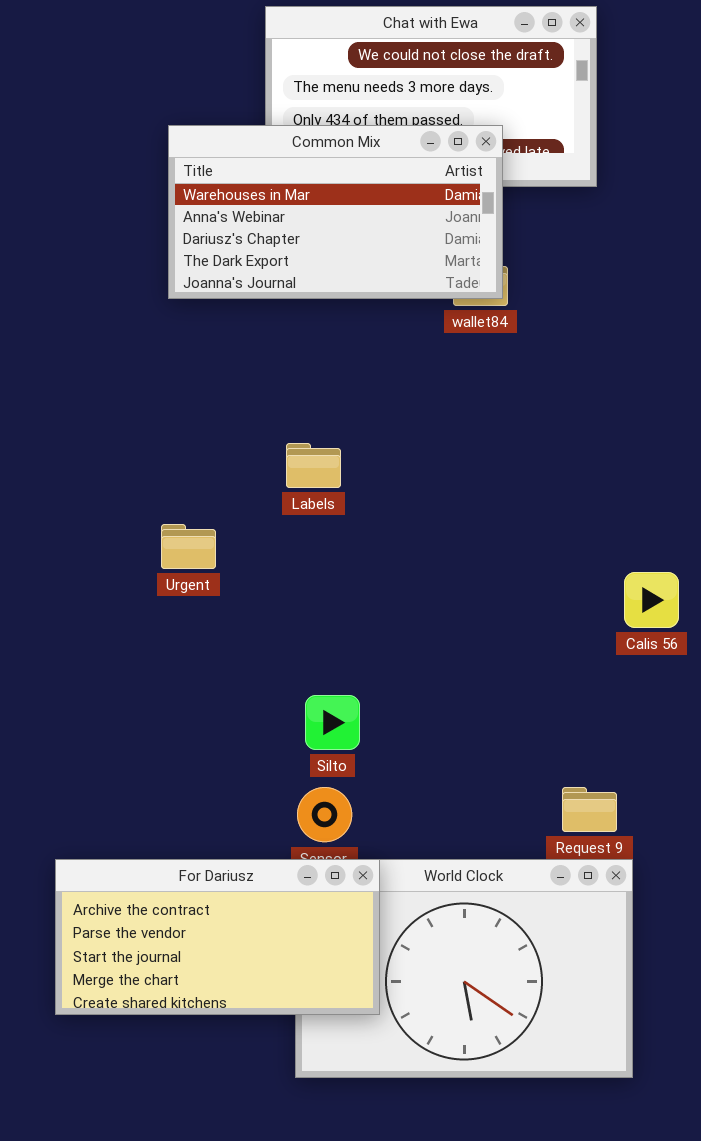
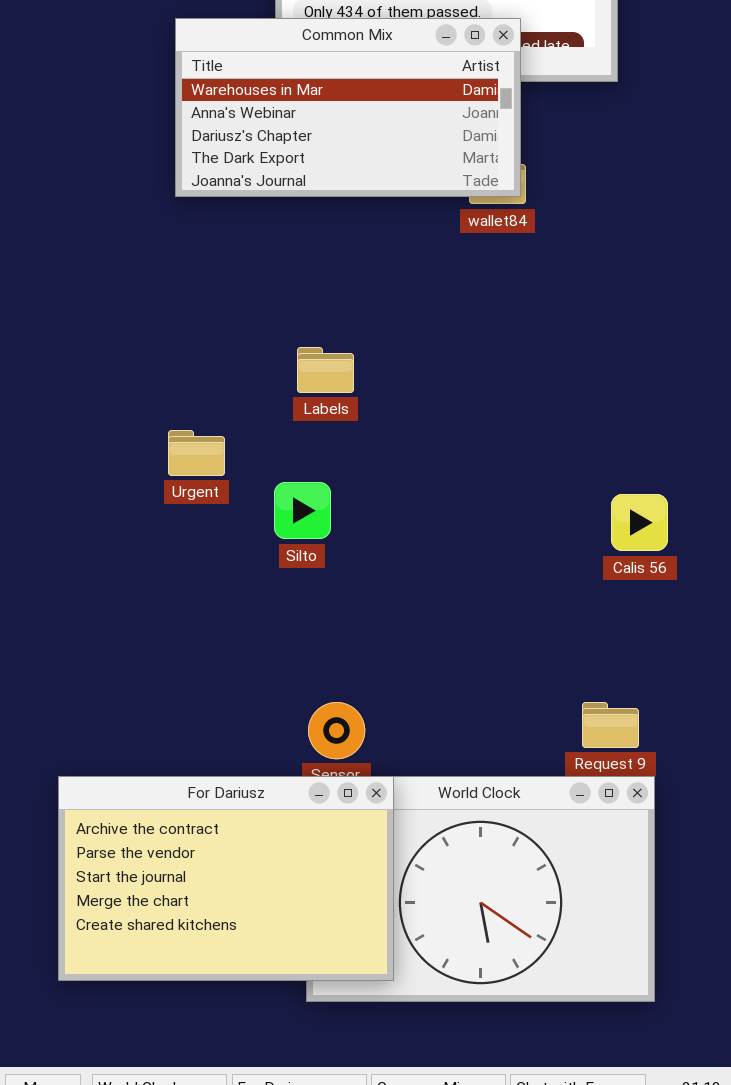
Calis 56: [624,572,679,628] -> [611,494,668,551], moved
Silto: [305,695,360,750] -> [274,482,331,539], moved
For Dariusz: [55,859,380,1015] -> [58,776,394,981], resized

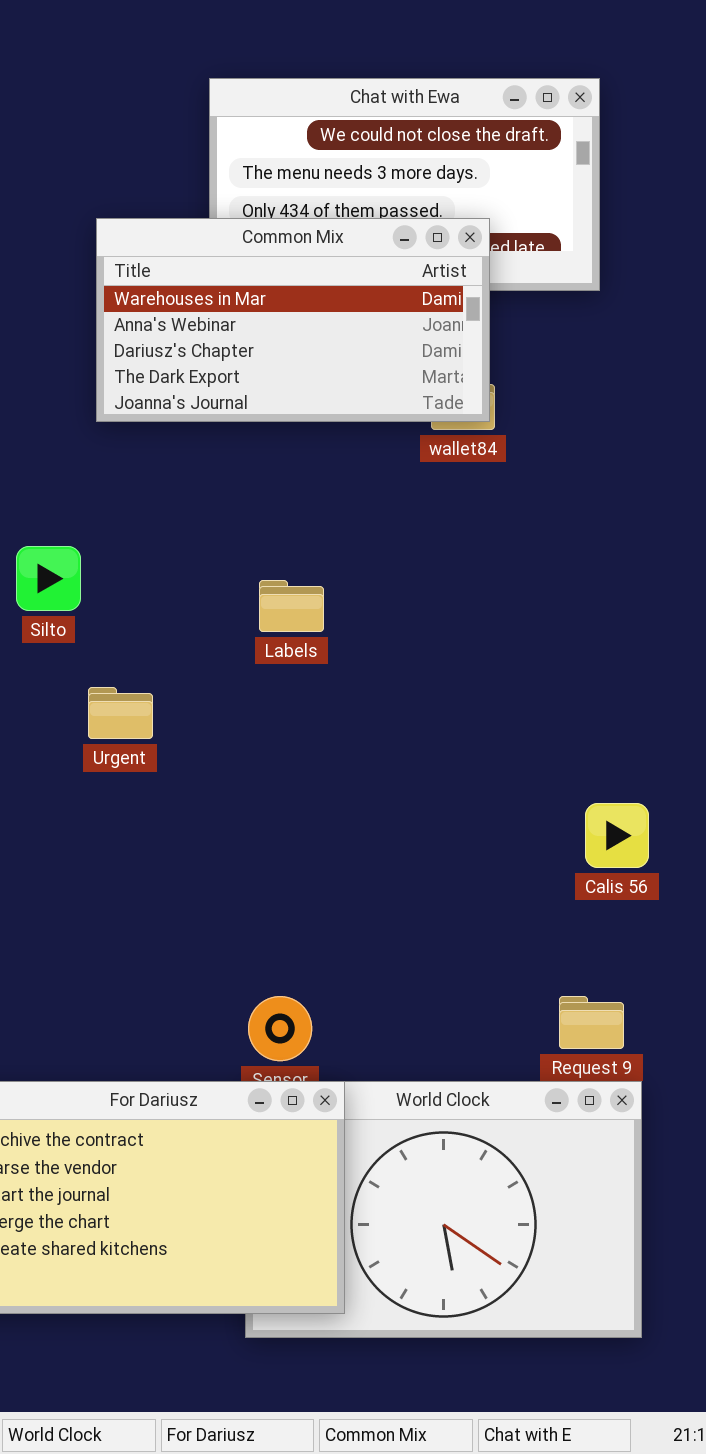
Labels: [297,347,354,393] -> [259,580,324,632], moved
Silto: [274,482,331,539] -> [16,546,81,611], moved
Calis 56: [611,494,668,551] -> [585,803,649,868], moved

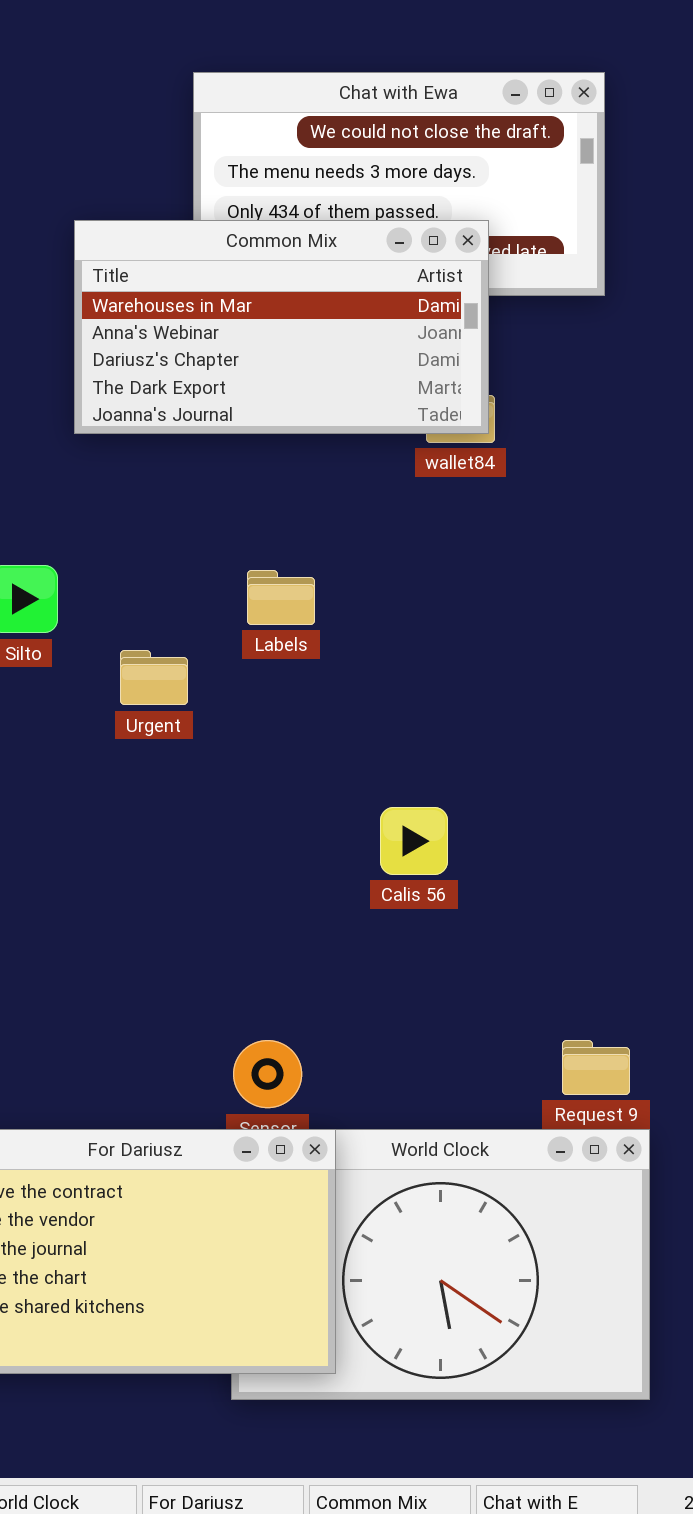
Labels: [259,580,324,632] -> [247,570,315,625], moved
Urgent: [88,687,153,739] -> [120,650,188,705], moved
Calis 56: [585,803,649,868] -> [380,807,448,875], moved

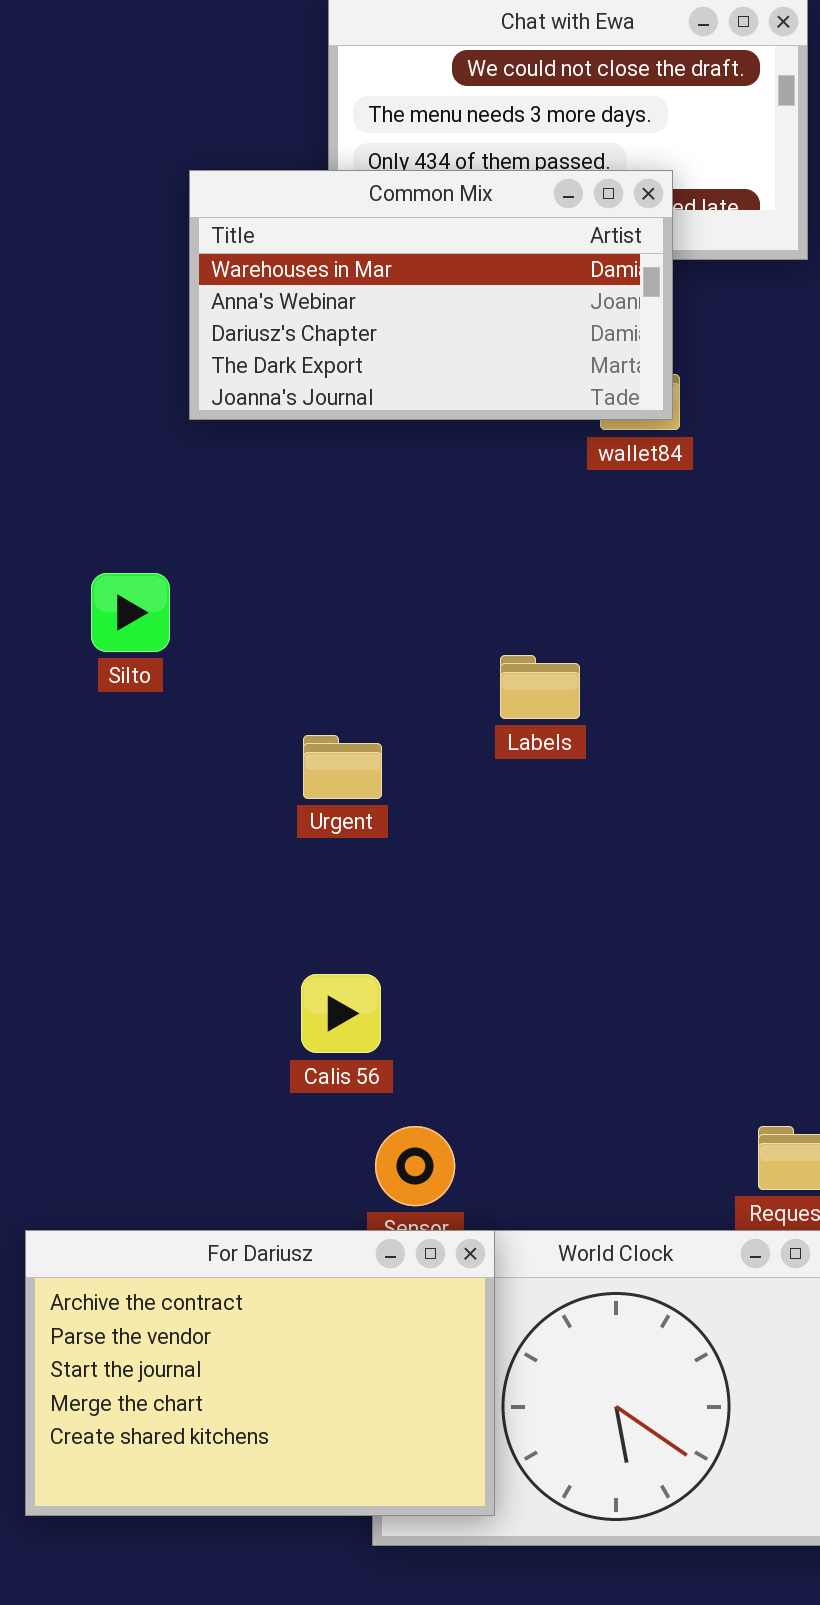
Labels: [247,570,315,625] -> [500,655,580,719], moved
Urgent: [120,650,188,705] -> [303,735,382,799], moved
Calis 56: [380,807,448,875] -> [301,974,381,1053], moved

